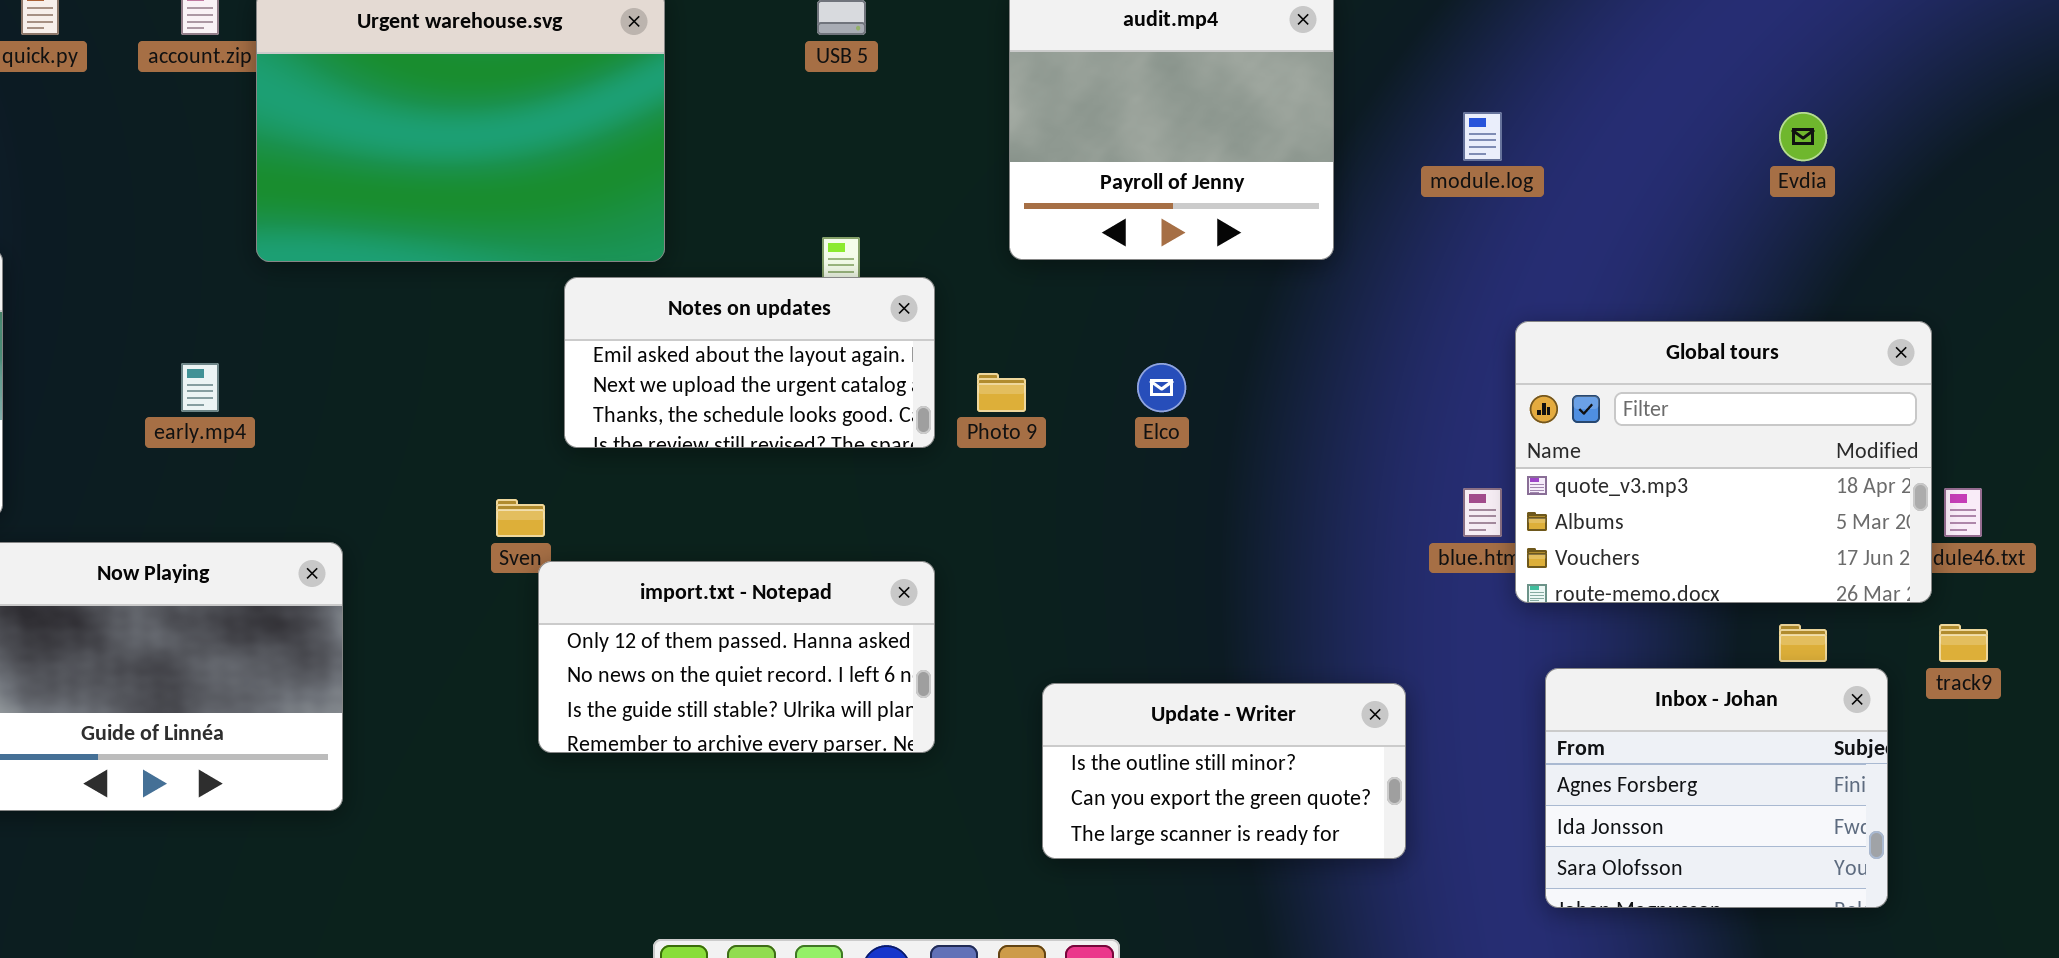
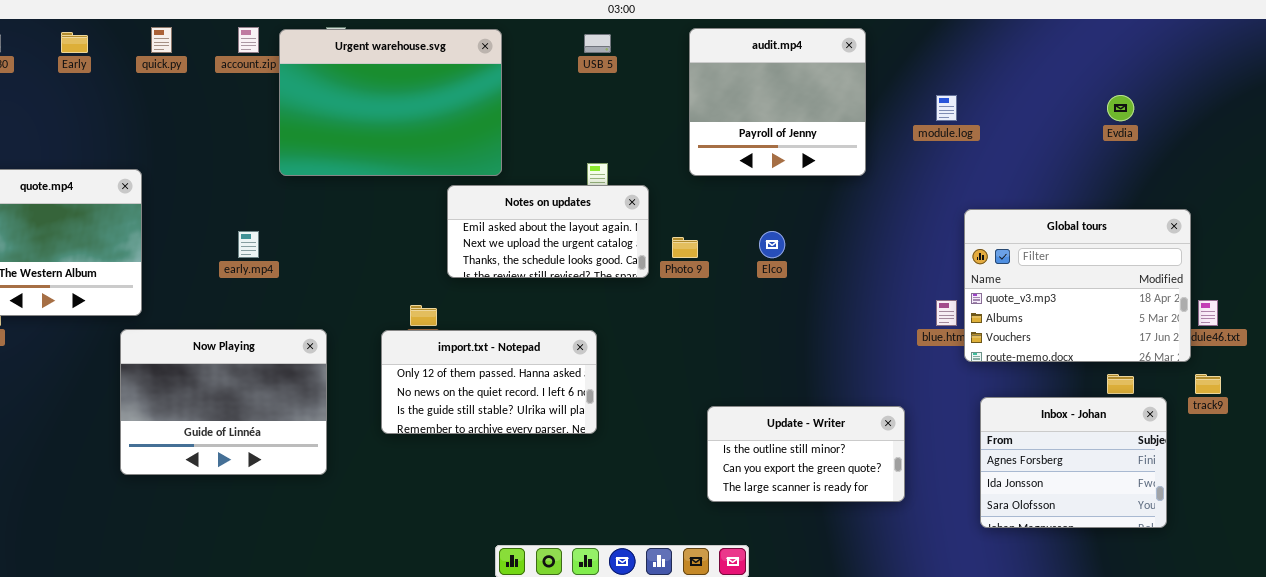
import.txt - Notepad: [538,561,935,753] -> [381,330,597,434], moved

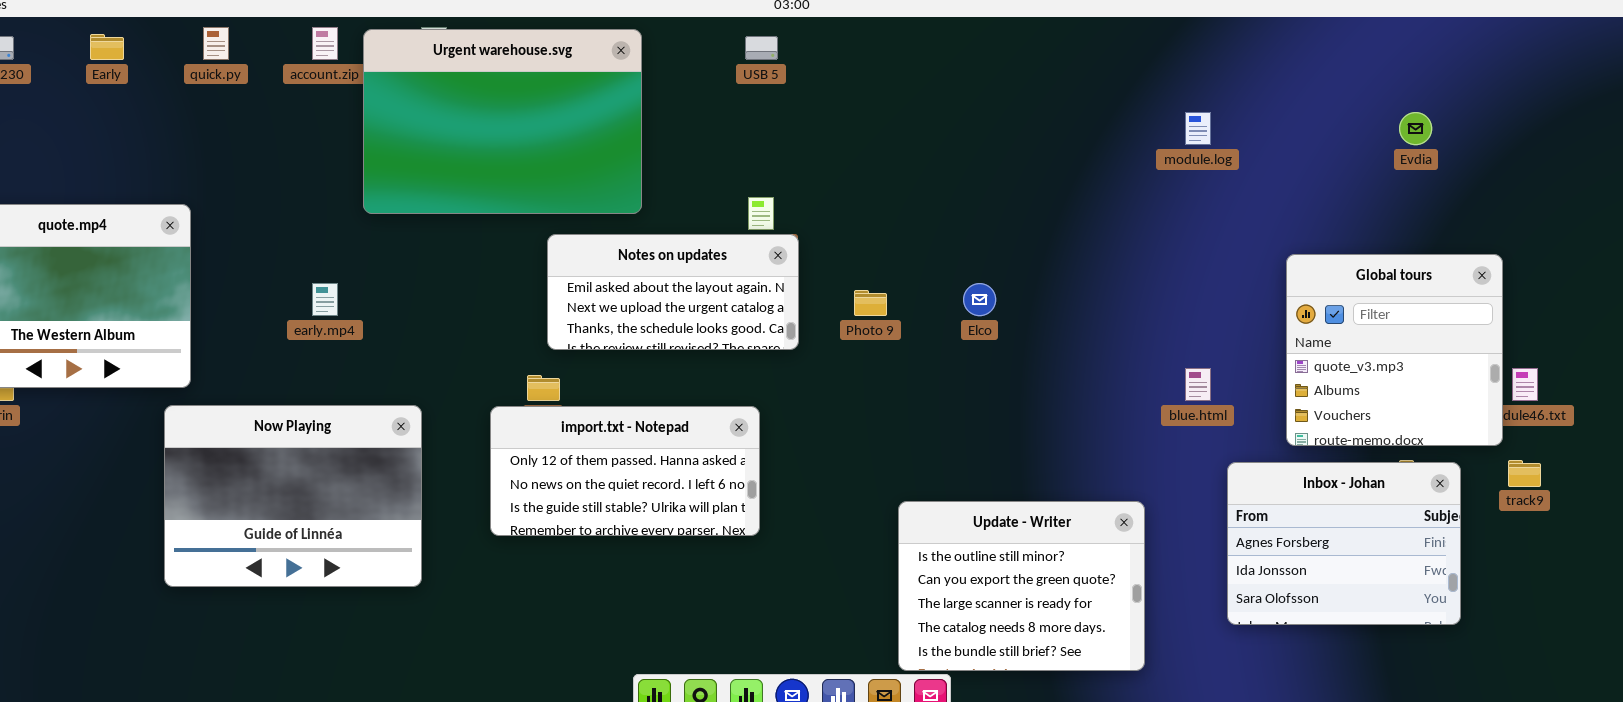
audit.mp4: [689,28,866,176] -> none, closed
Notes on updates: [447,185,649,278] -> [547,234,799,350], moved
Global tours: [964,209,1191,362] -> [1286,254,1503,446], resized
Inbox - Johan: [980,397,1167,528] -> [1227,462,1461,625], moved
Update - Writer: [707,406,905,502] -> [898,501,1145,671], resized

